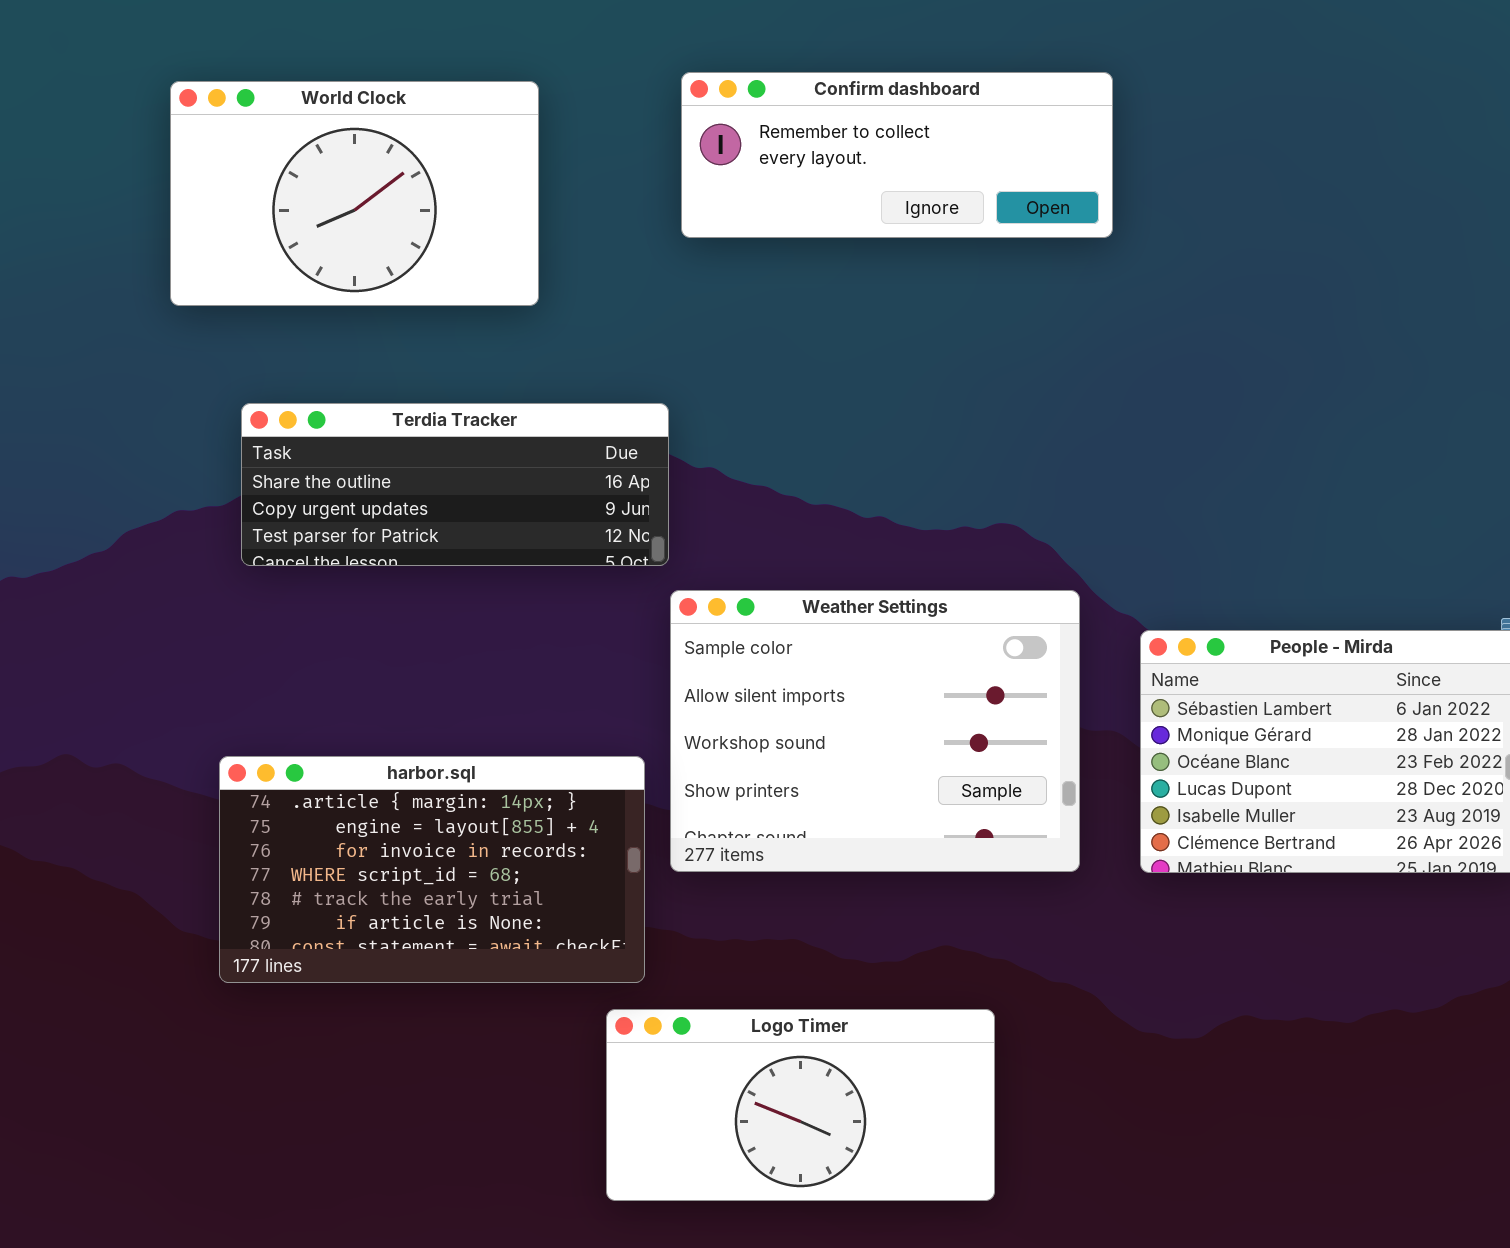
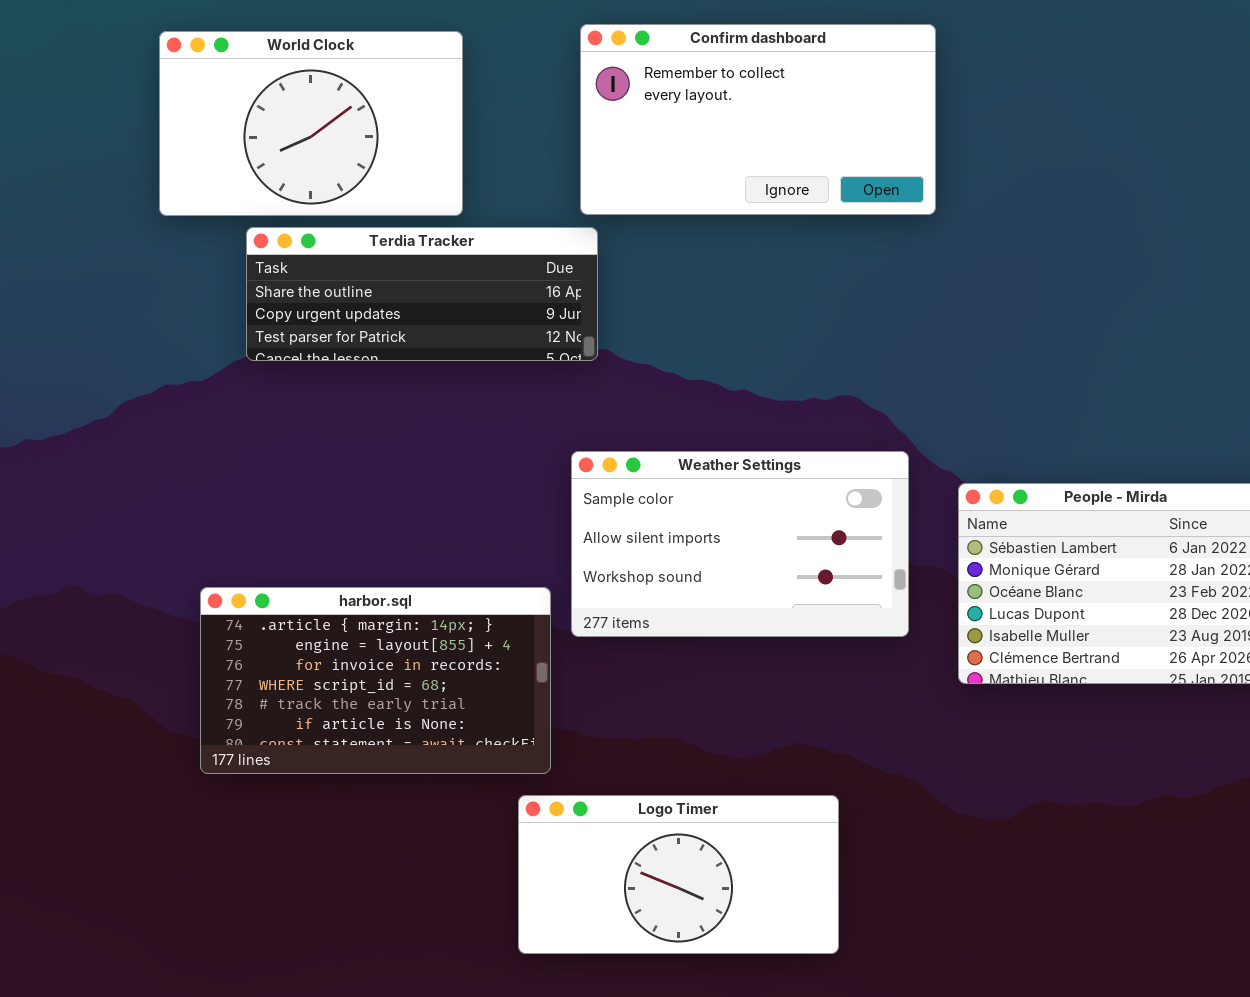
Confirm dashboard: [681,72,1113,238] -> [580,24,936,215], resized
Terdia Tracker: [241,403,669,566] -> [246,227,598,361], moved
Weather Settings: [670,590,1080,872] -> [571,451,909,637], resized

